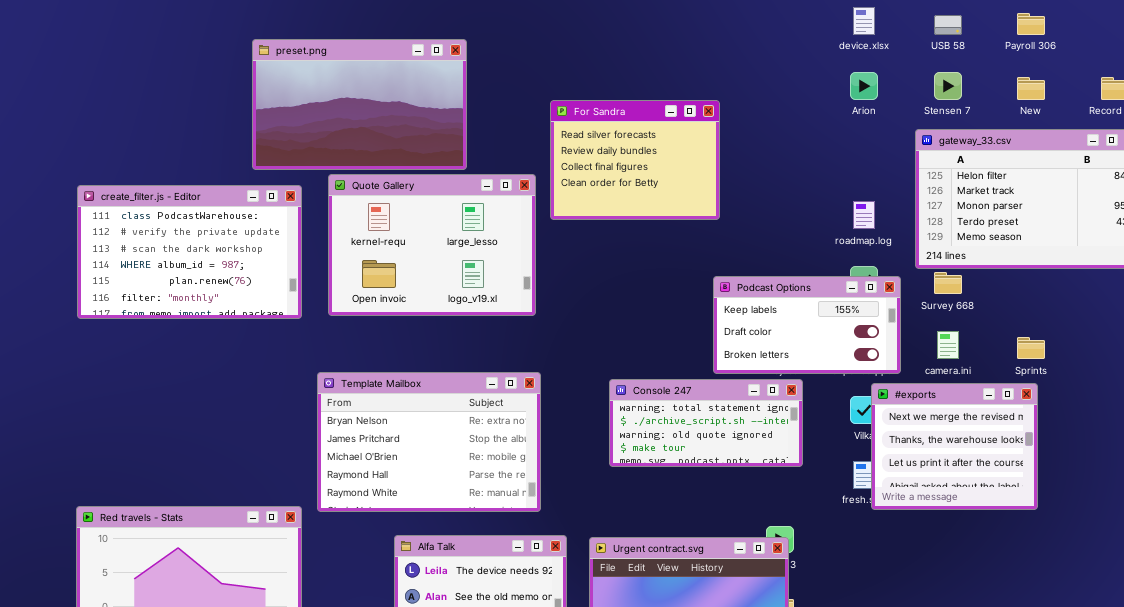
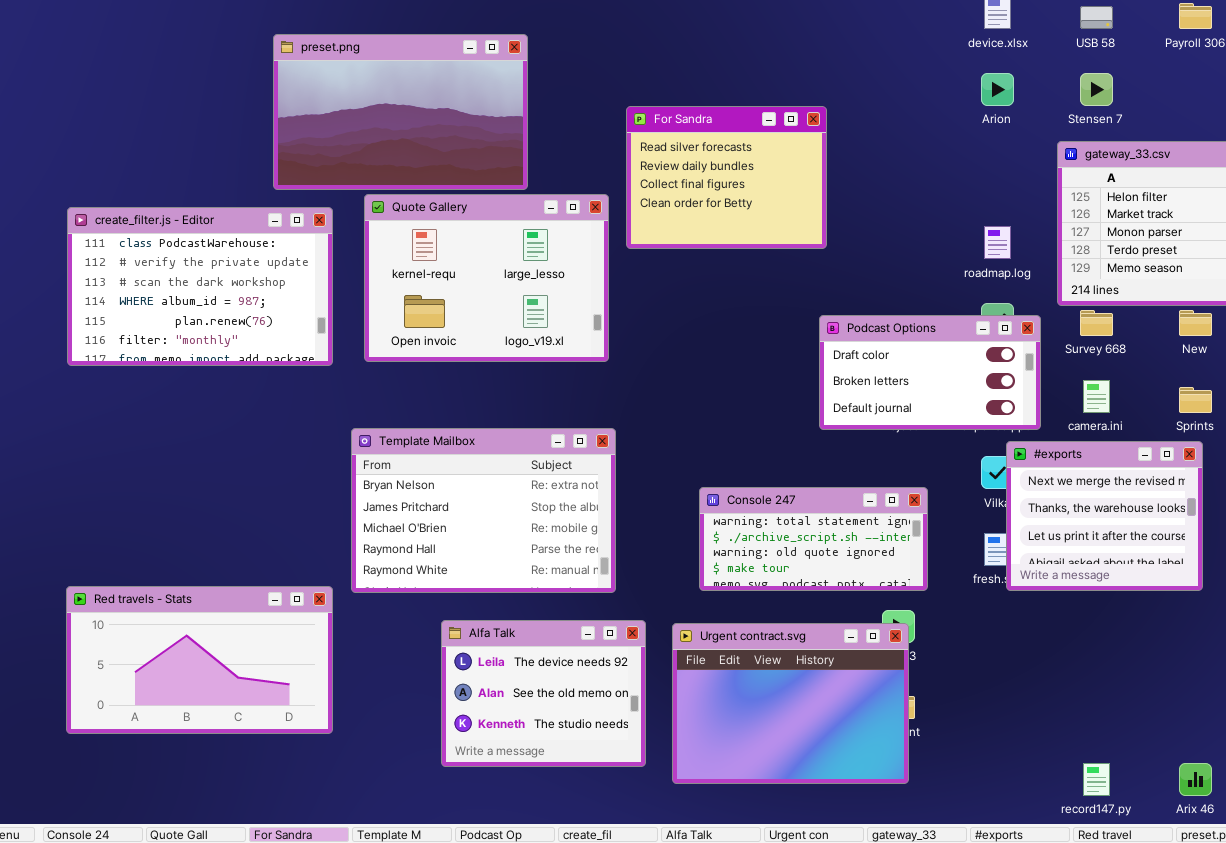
New: [1017,77,1045,100] -> [1179,310,1212,336], moved
Podcast Options: [713,276,901,374] -> [819,315,1041,430], scrolled down 1 row
Console 247: [609,379,803,467] -> [699,487,928,591], moved

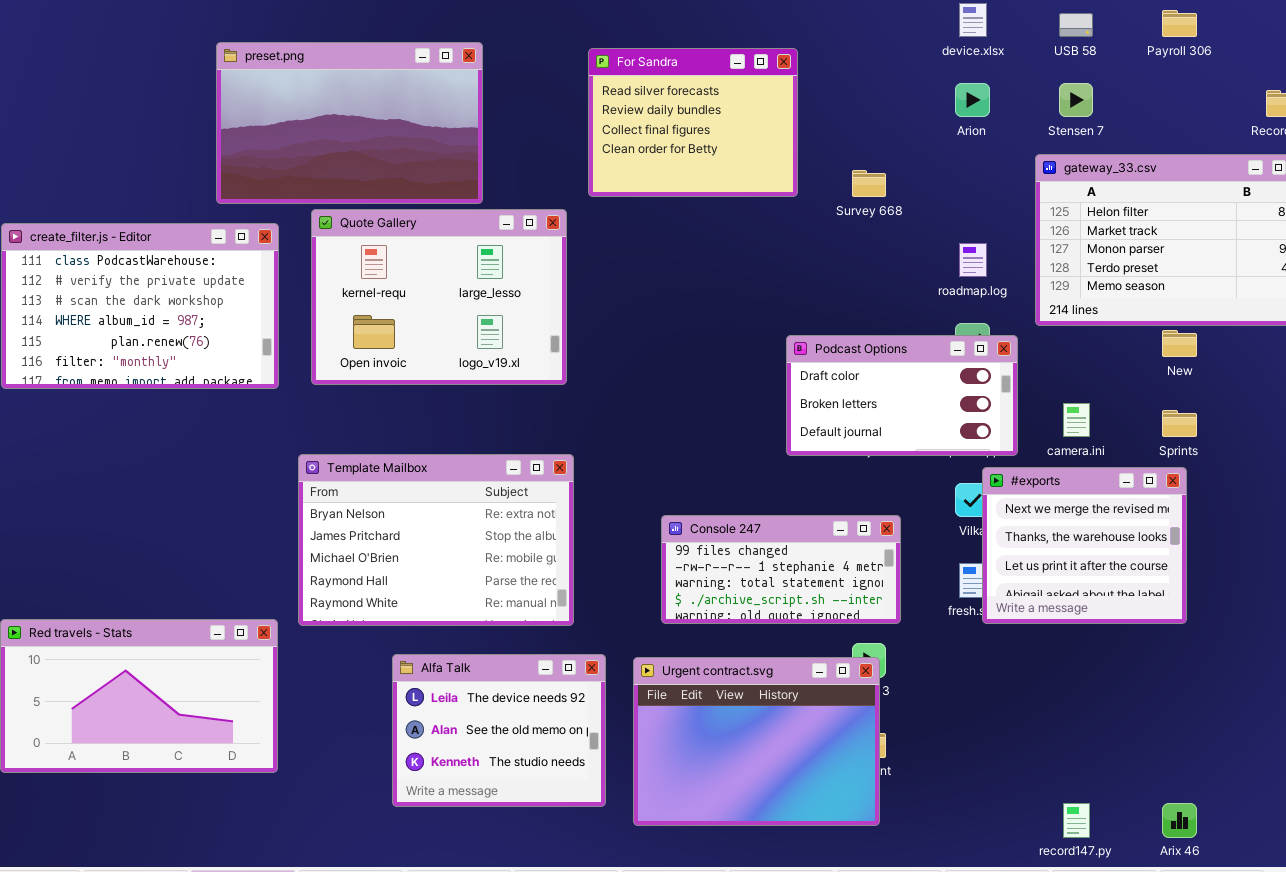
For Sandra: [626,106,827,249] -> [588,48,798,197], moved
Survey 668: [1080,310,1113,336] -> [852,170,886,197], moved
Console 247: [699,487,928,591] -> [661,515,901,624], scrolled up 2 rows

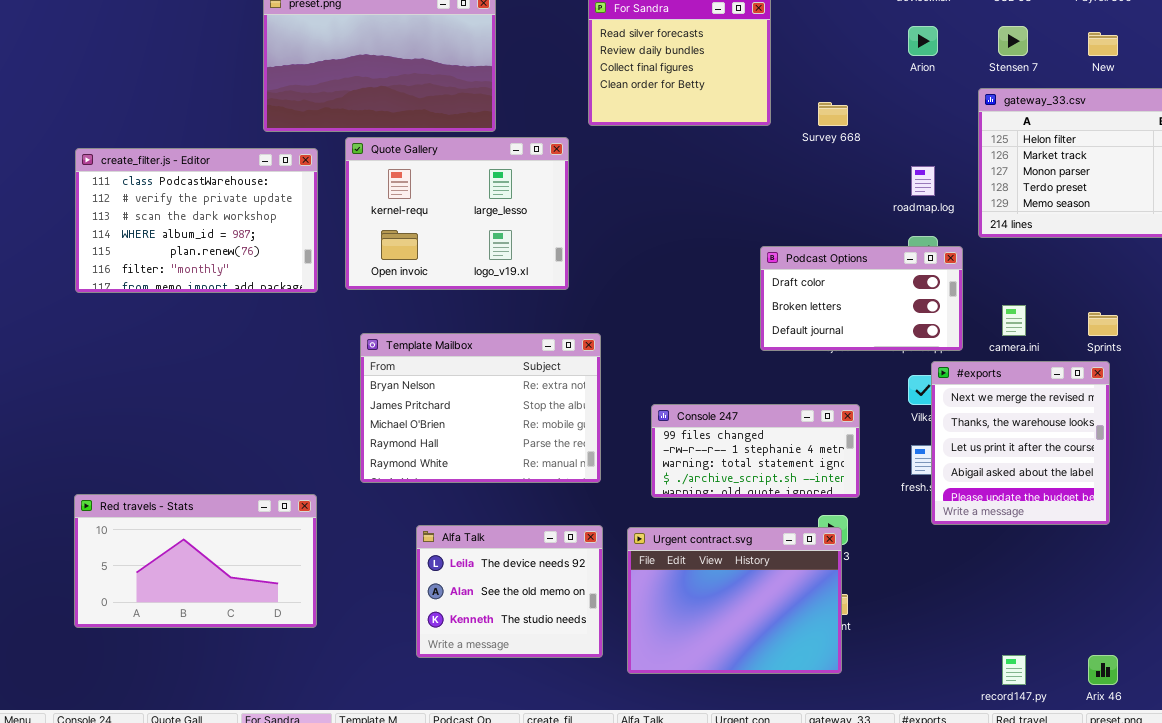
New: [1162,330,1197,357] -> [1088,32,1118,56], moved
Template Mailbox: [298,454,574,626] -> [360,333,601,483], moved
#exports: [982,467,1187,624] -> [931,361,1110,525], resized

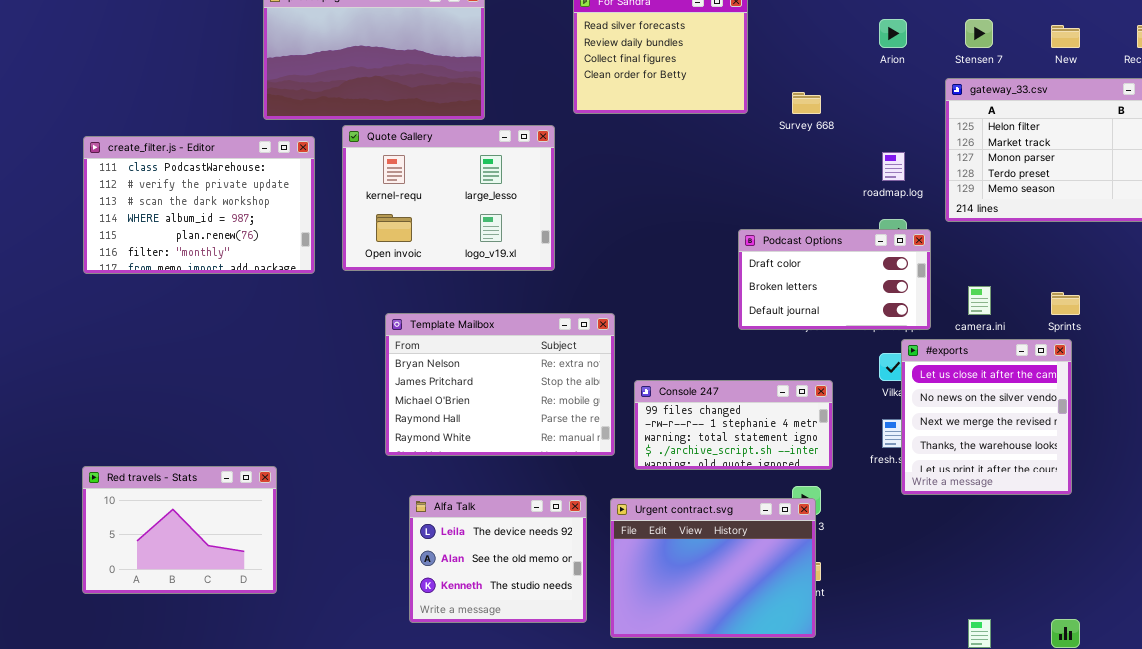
Template Mailbox: [360,333,601,483] -> [385,313,615,456], moved
#exports: [931,361,1110,525] -> [901,339,1072,495], scrolled up 2 rows
Red travels - Stats: [74,494,317,628] -> [82,466,277,594], resized

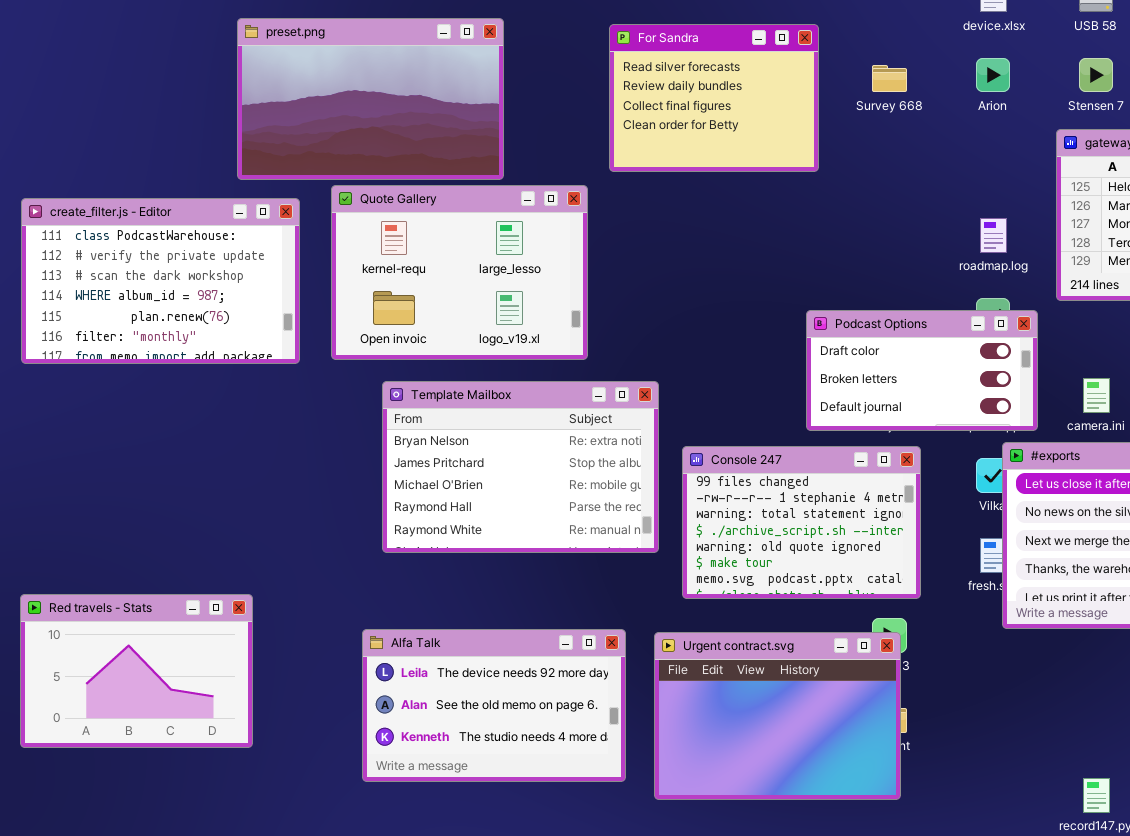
Survey 668: [792,92,821,114] -> [872,65,907,92], moved
Template Mailbox: [385,313,615,456] -> [382,381,659,553], moved
Console 247: [634,380,833,470] -> [682,446,921,599], resized
Alfa Talk: [409,495,587,623] -> [362,629,626,782], resized

